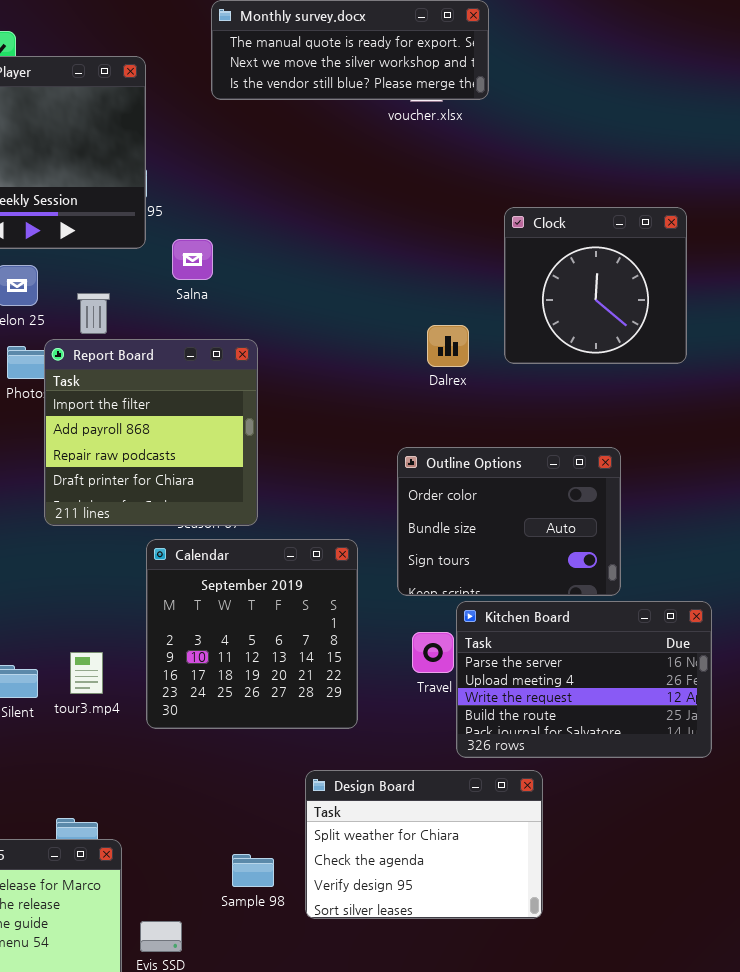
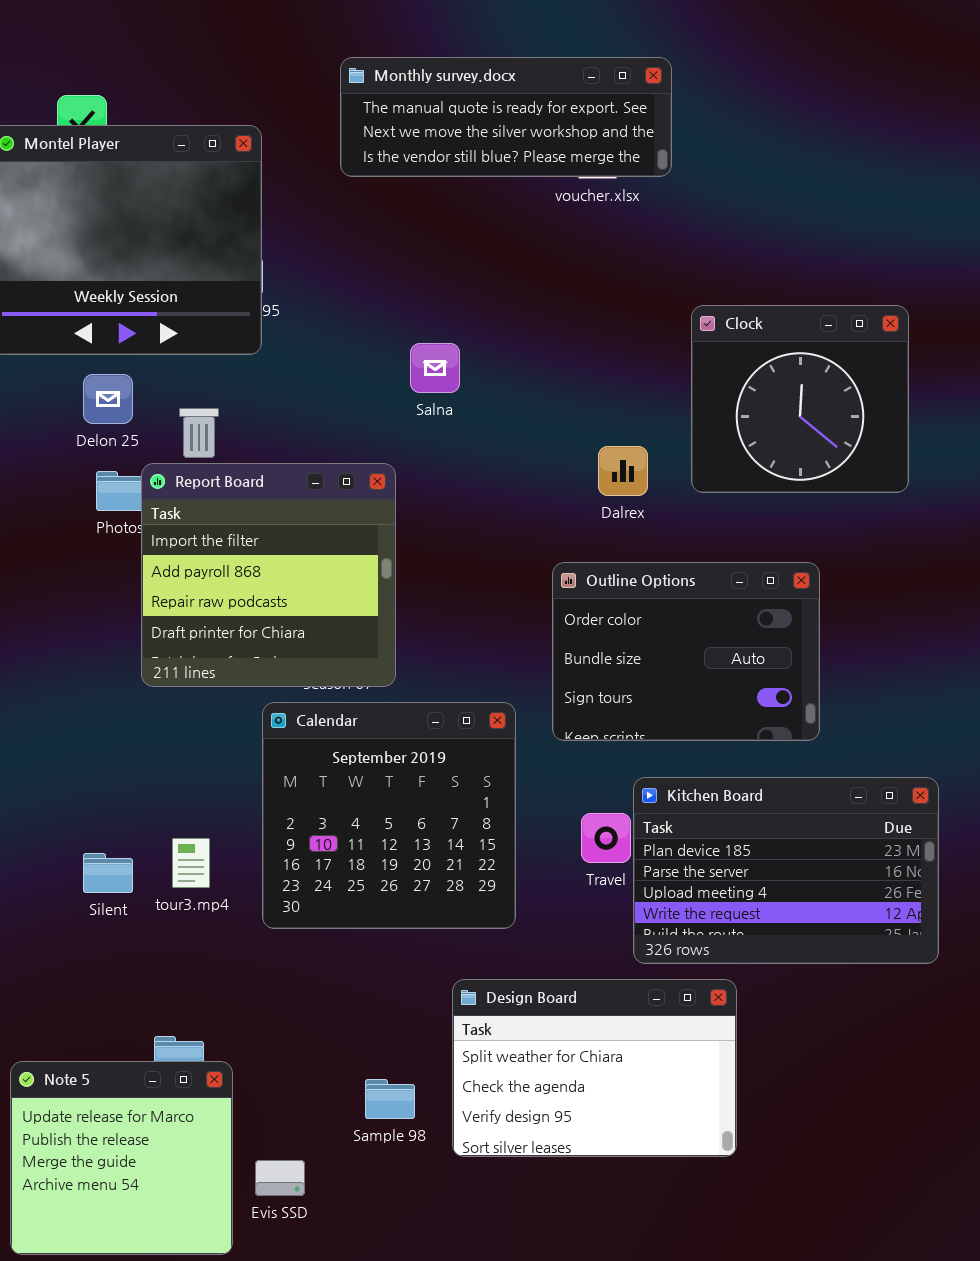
Salna: [172,239,213,280] -> [410,343,460,393], moved
Outline Options: [397,447,621,596] -> [552,562,820,741], moved
Kitchen Board: [456,601,712,758] -> [633,777,939,964], scrolled up 1 row

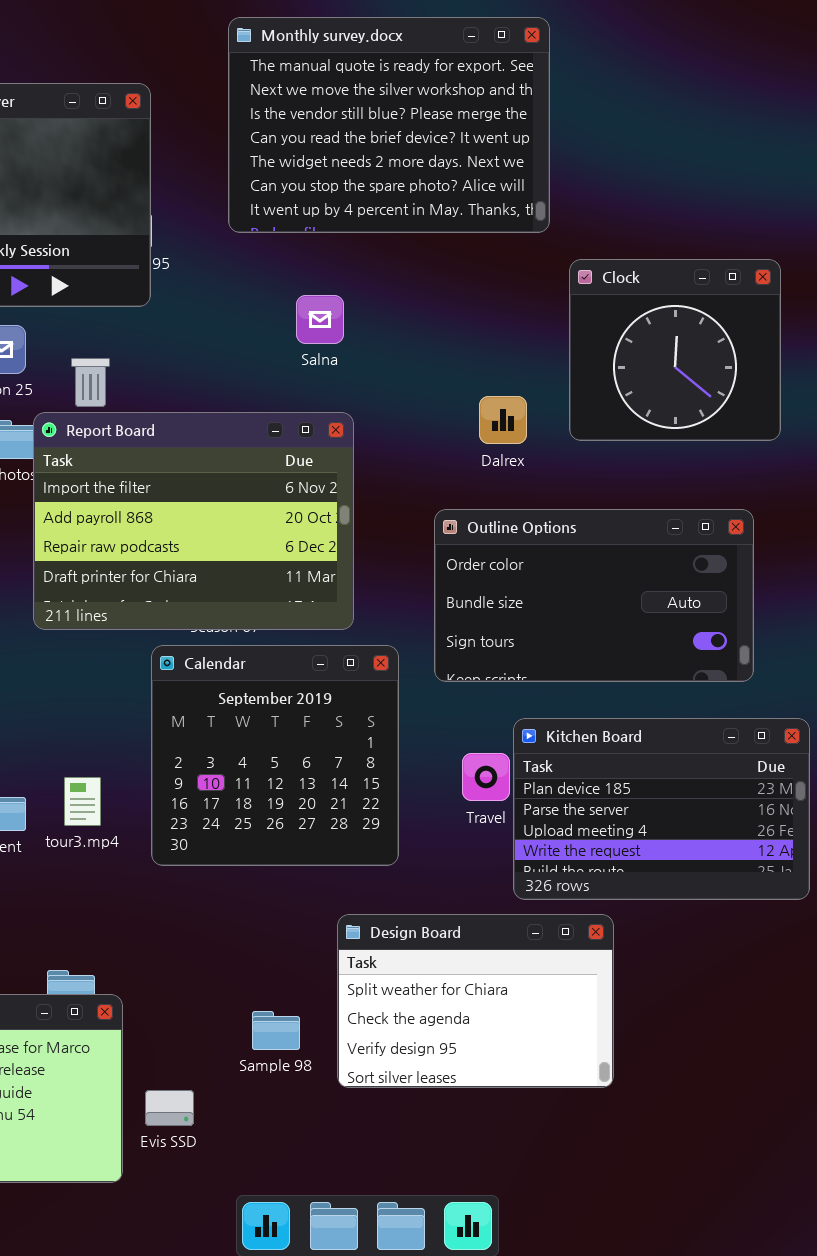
Monthly survey.docx: [340,57,672,177] -> [228,17,550,233], resized
Report Board: [141,463,396,687] -> [33,412,354,630], resized
Outline Options: [552,562,820,741] -> [434,509,754,682], resized

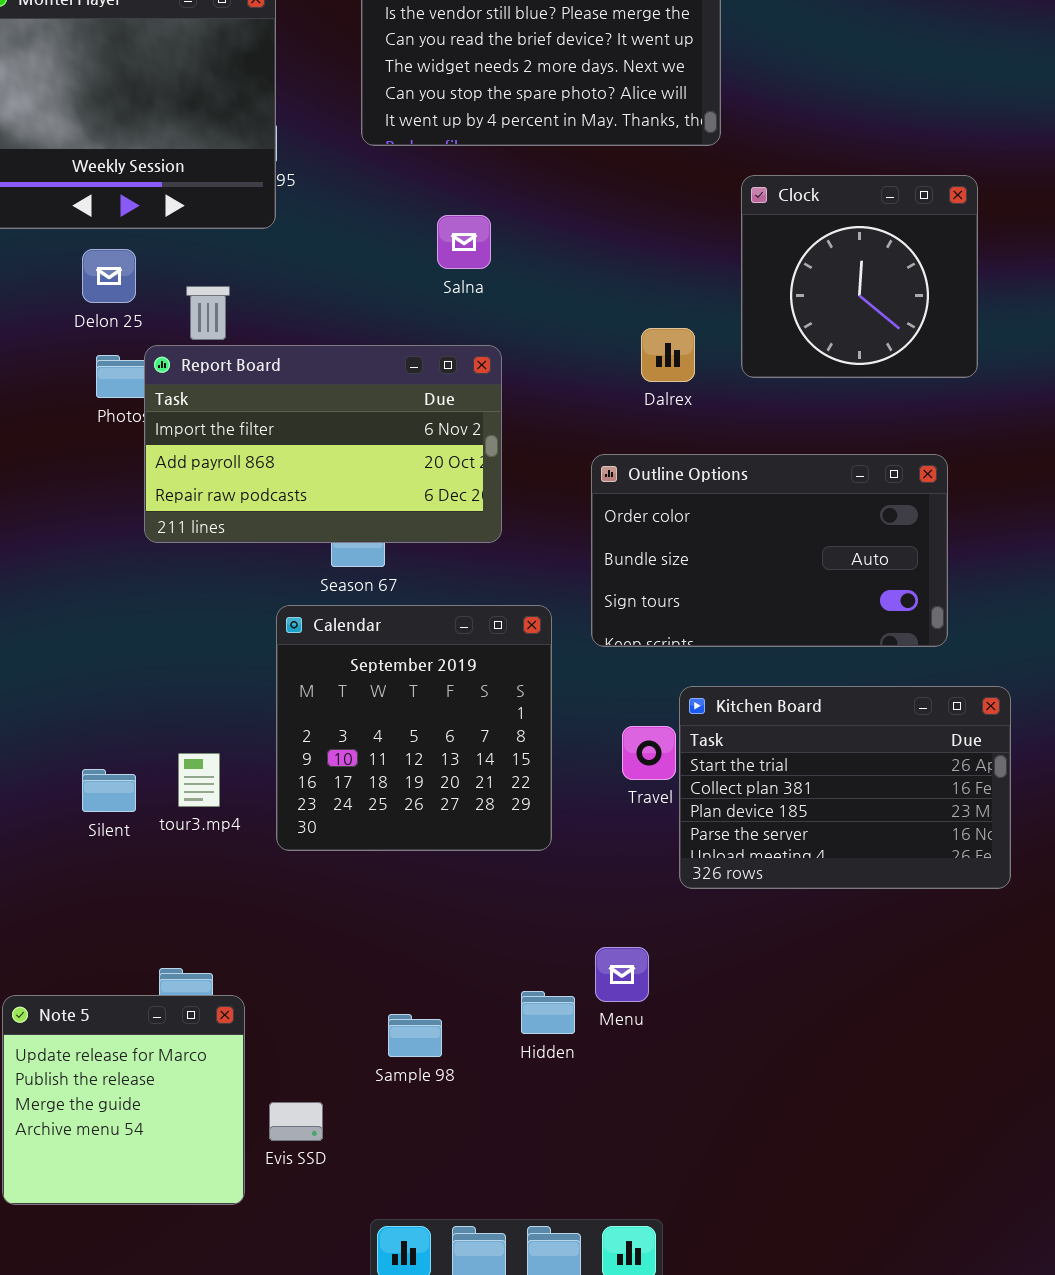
Report Board: [33,412,354,630] -> [144,345,502,543], resized
Kitchen Board: [513,718,810,900] -> [679,686,1011,889], scrolled up 2 rows
Design Board: [337,914,614,1088] -> none, closed

